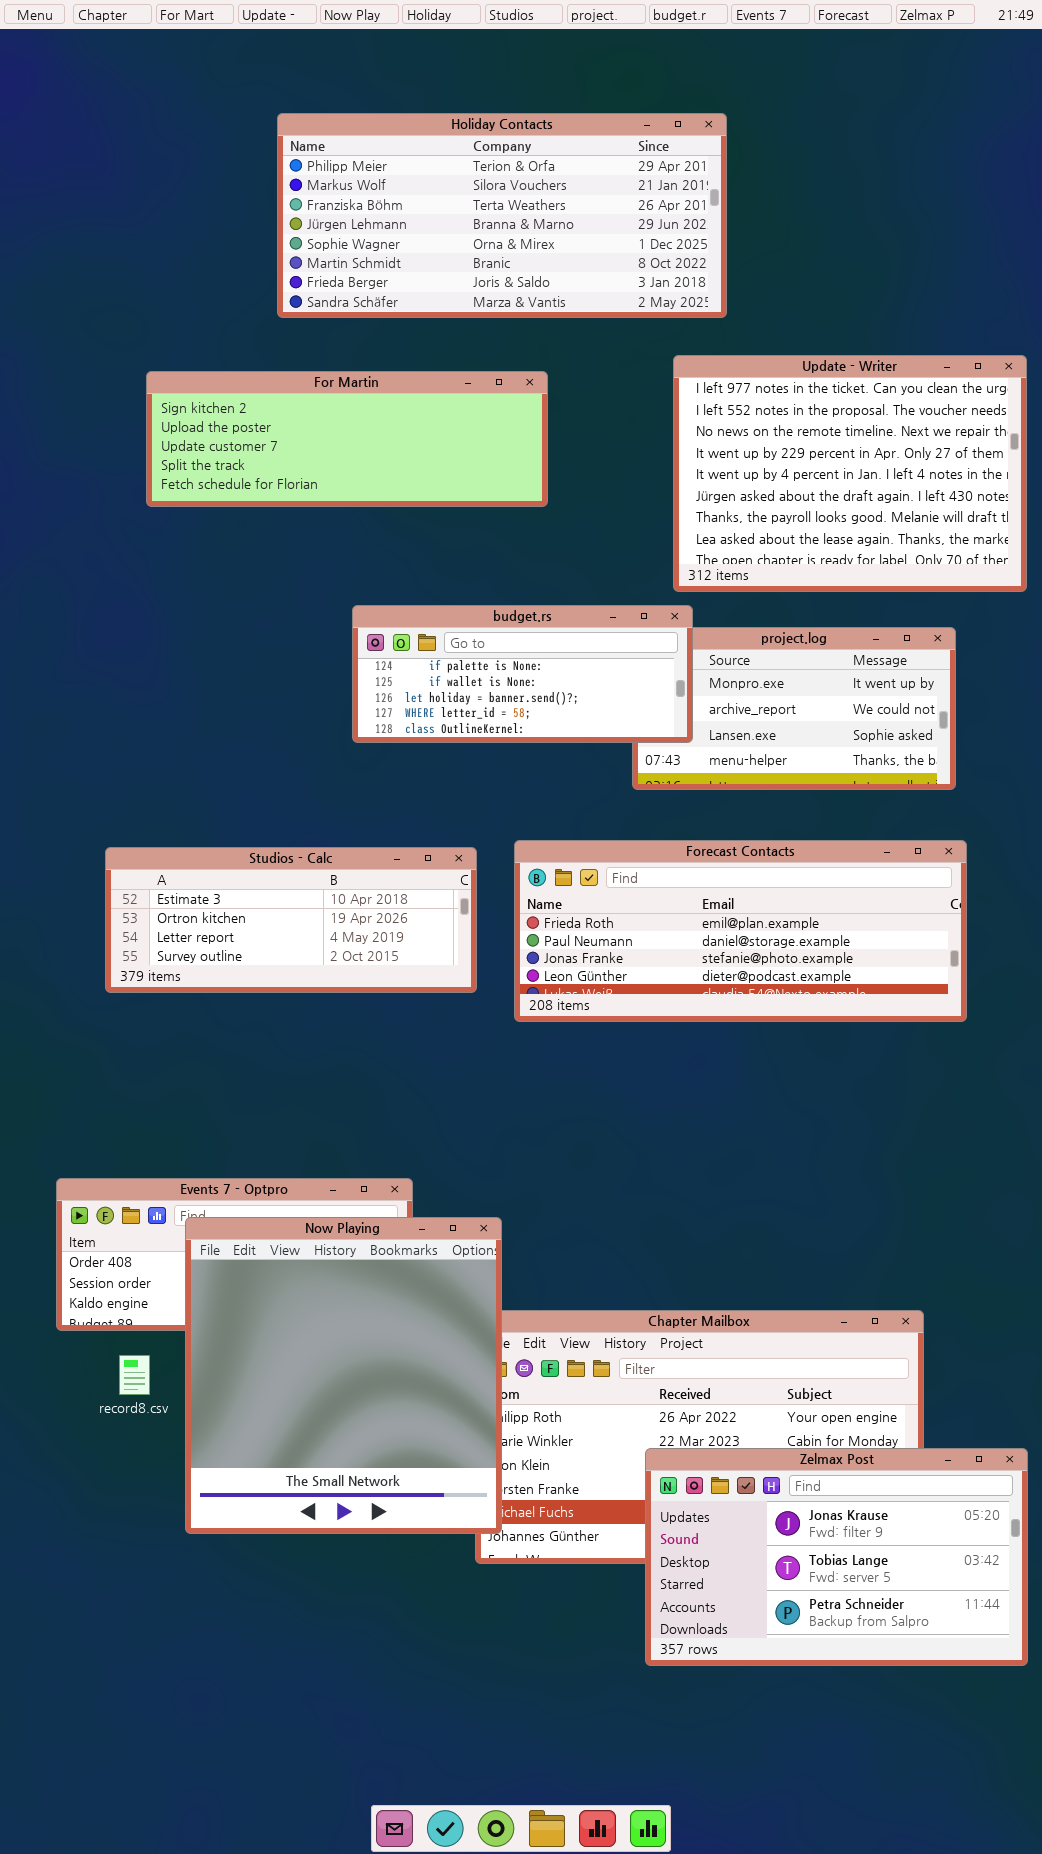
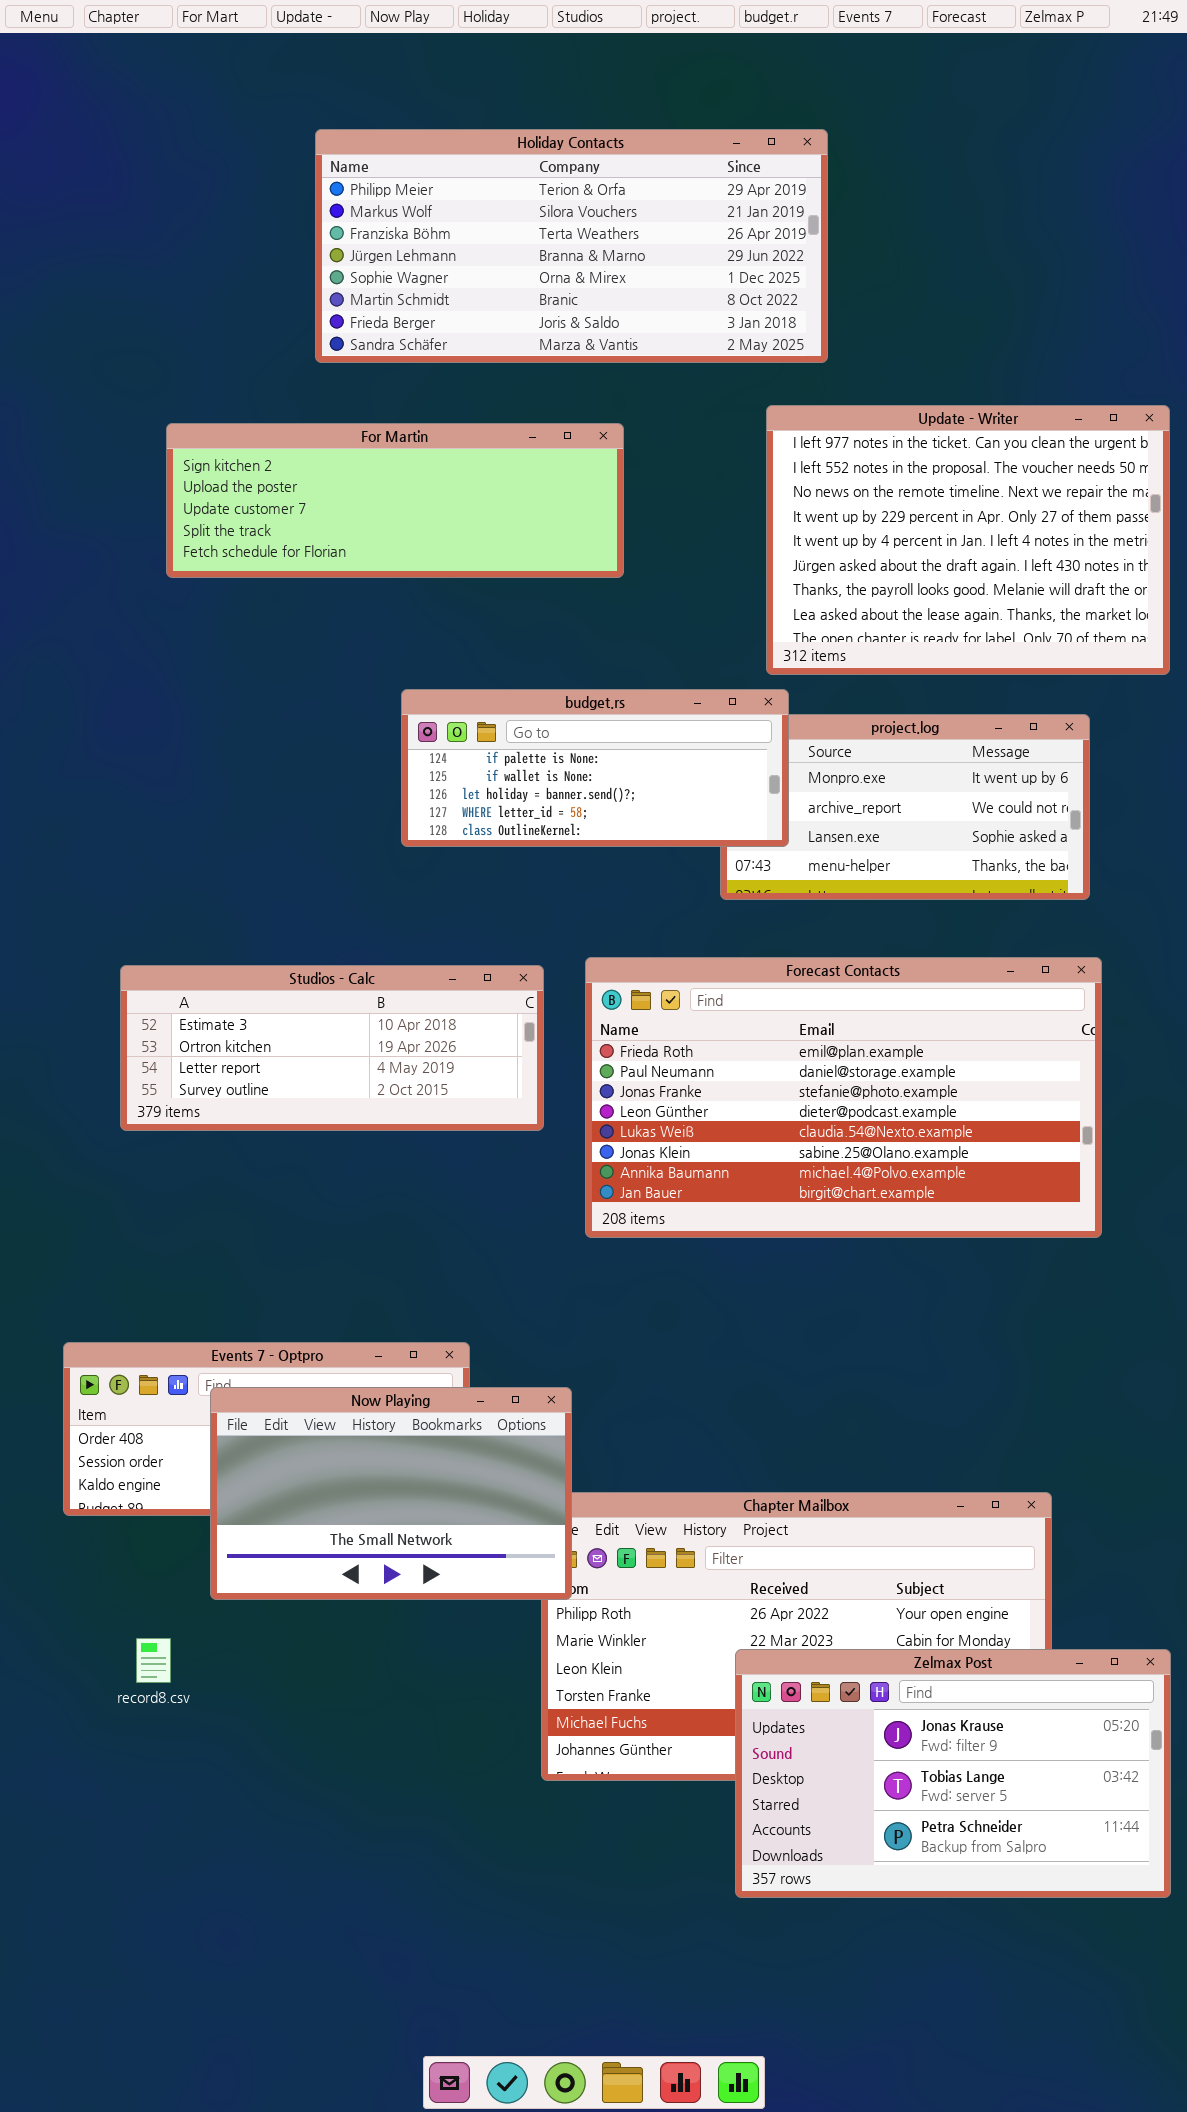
Forecast Contacts: [514,840,967,1022] -> [585,957,1102,1238], resized
Now Playing: [185,1217,502,1534] -> [210,1387,572,1600], resized
record8.csv: [119,1355,150,1395] -> [136,1638,171,1683], moved

